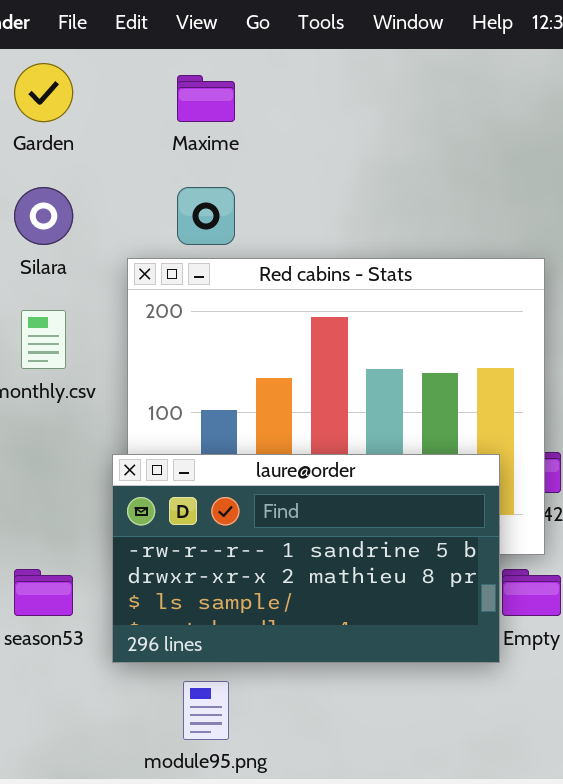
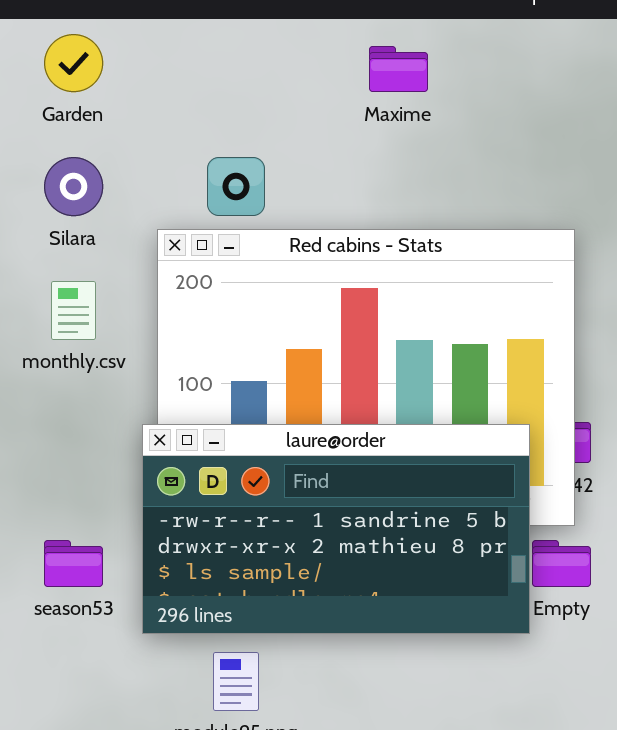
Maxime: [177,75,235,122] -> [369,46,428,92], moved

